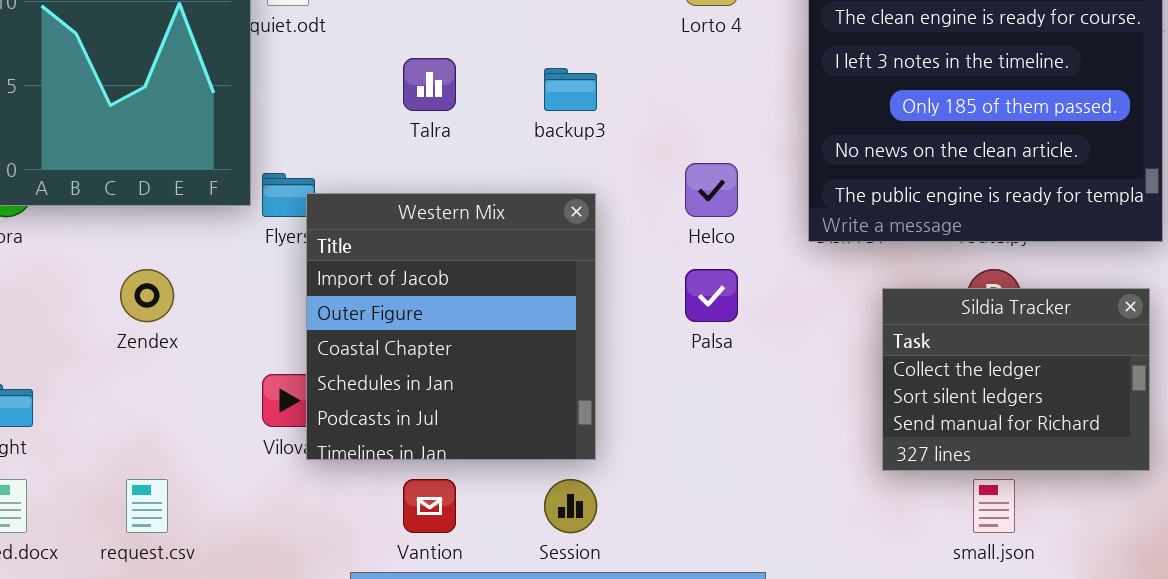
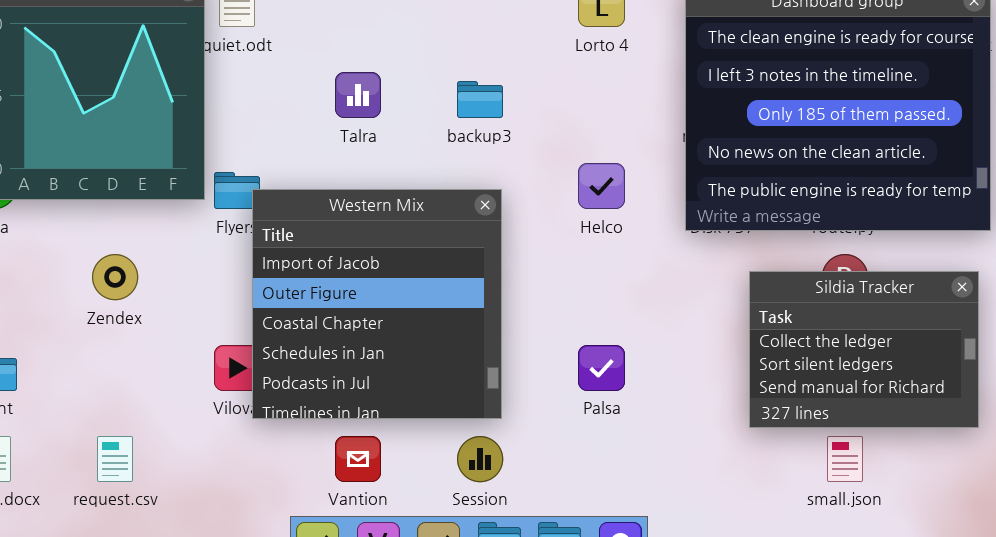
Palsa: [685,269,738,322] -> [578,345,625,391], moved

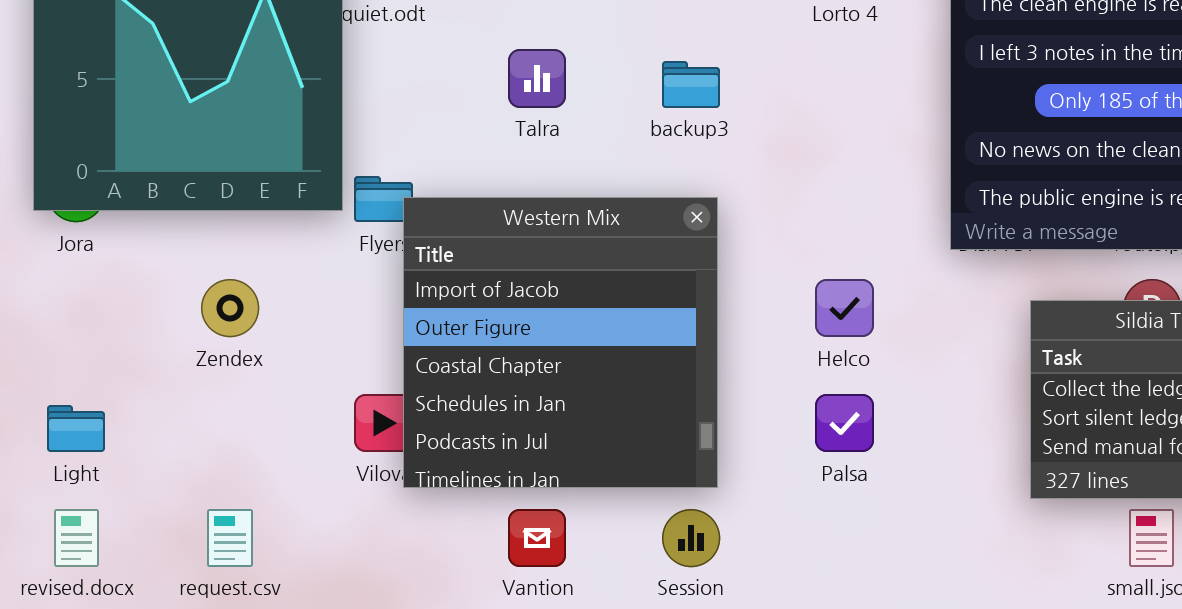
Helco: [578,163,625,209] -> [815,279,874,337], moved

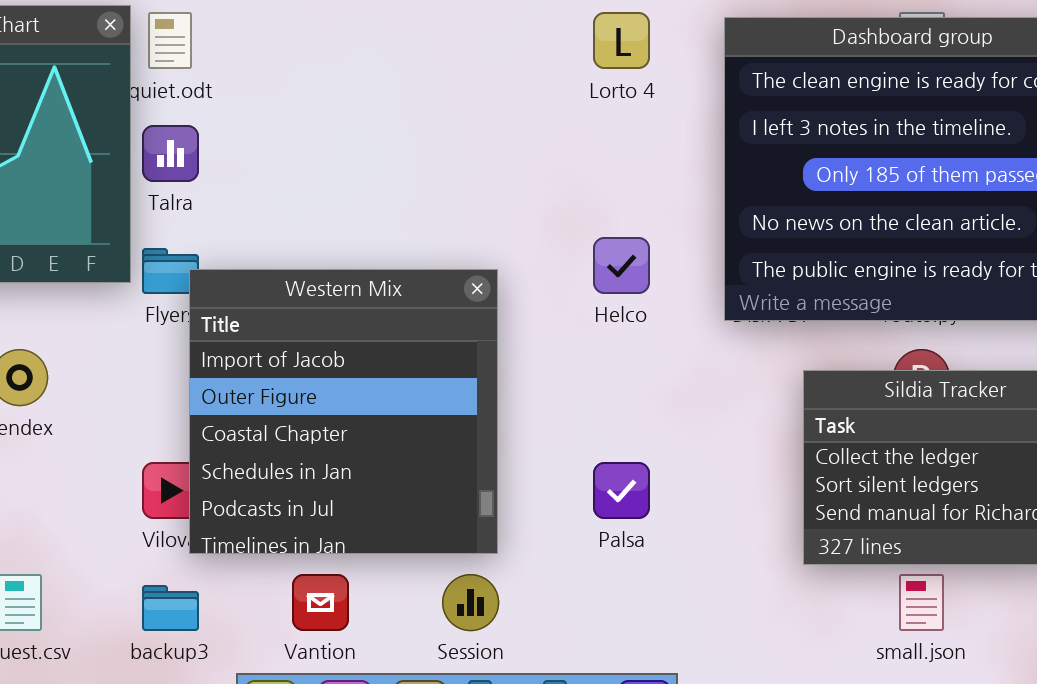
Talra: [508,49,566,108] -> [142,125,199,182], moved
backup3: [662,61,720,108] -> [142,585,199,631], moved
Helco: [815,279,874,337] -> [593,237,650,294], moved

